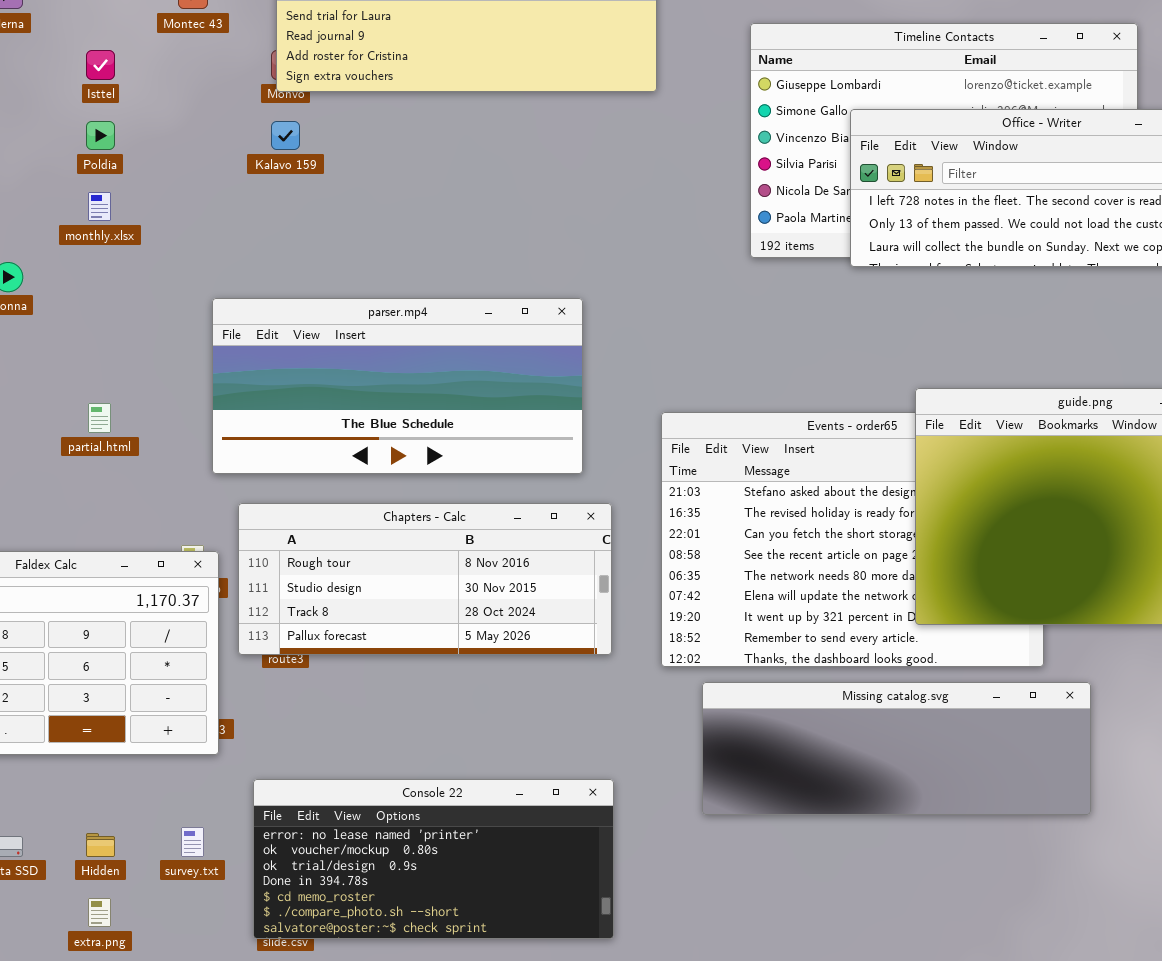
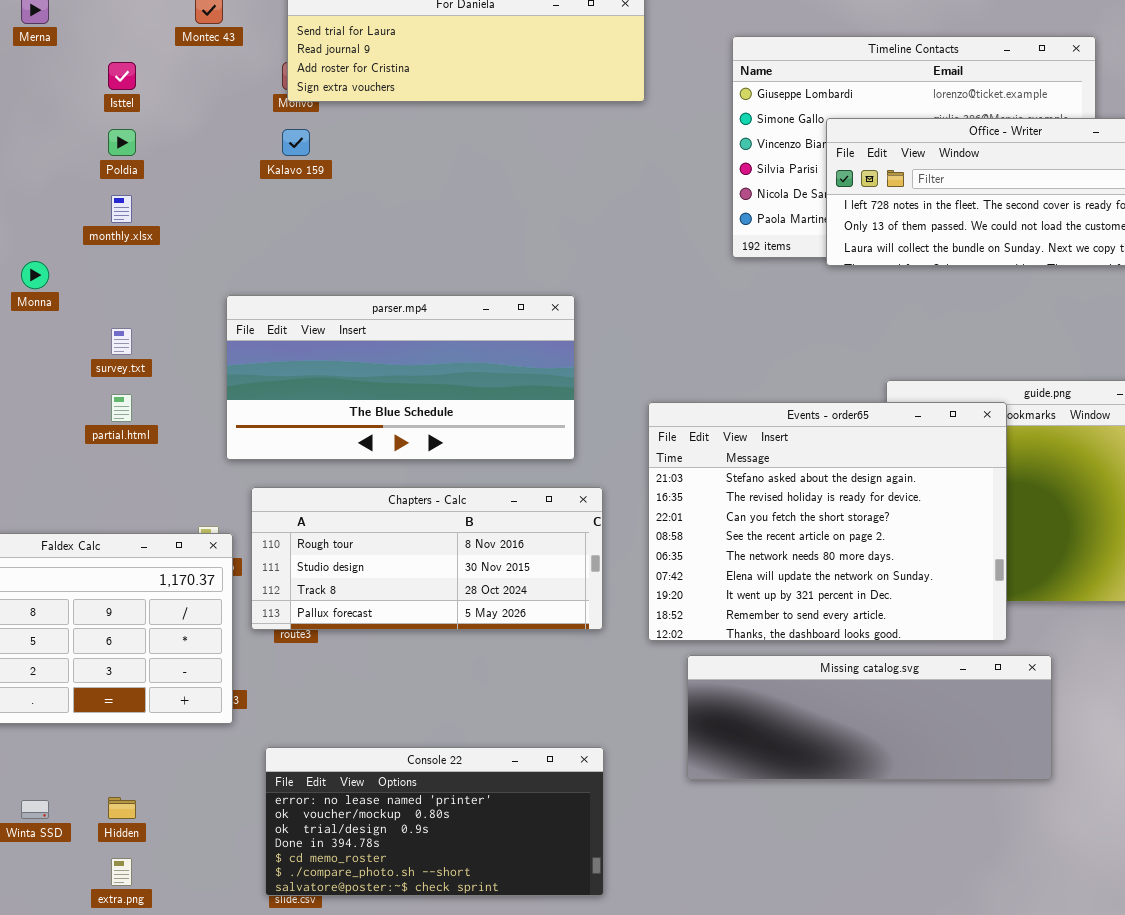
Events - order65: [661,412,1044,667] -> [648,402,1007,641], raised
survey.txt: [181,827,204,857] -> [111,328,132,355], moved

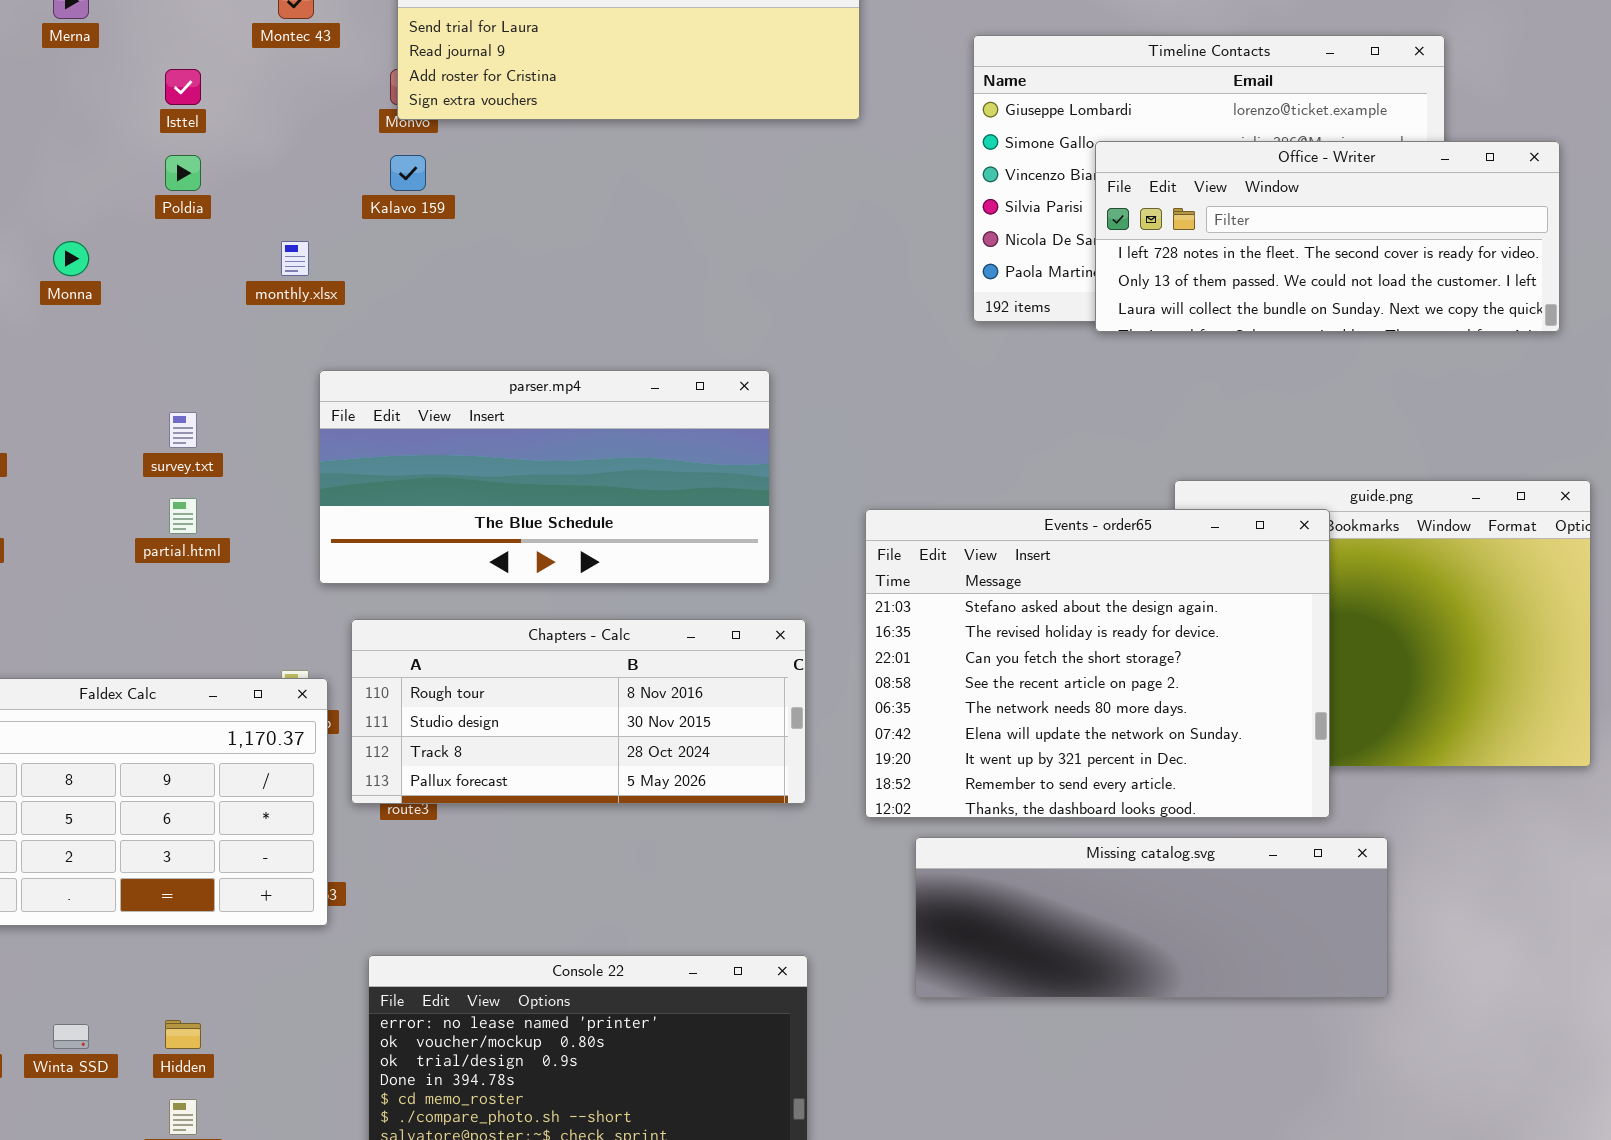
monthly.xlsx: [111,195,132,223] -> [281,241,309,276], moved
Monna: [21,261,49,289] -> [53,241,89,276], moved

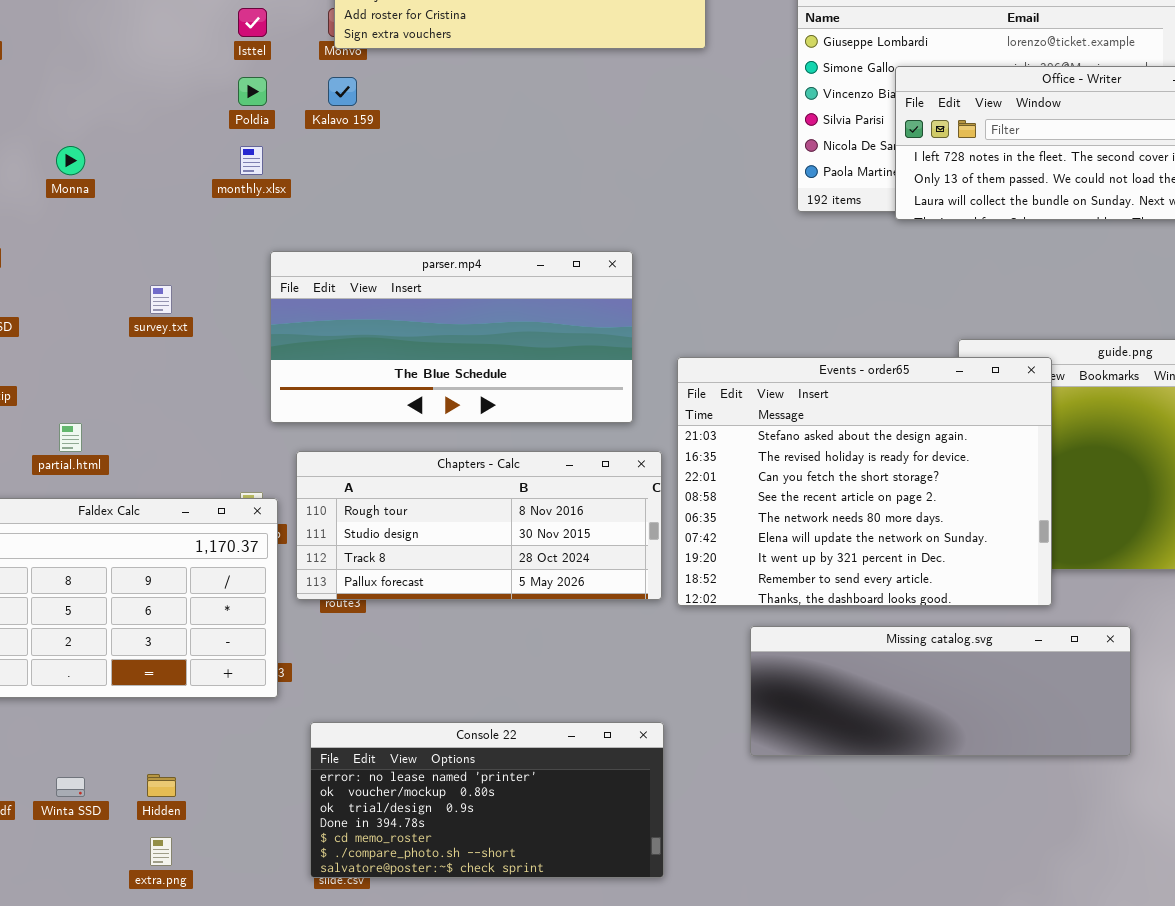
Isttel: [165,69,201,105] -> [238,8,267,37], moved
Poldia: [165,155,201,191] -> [238,77,267,106], moved
partial.html: [169,498,197,534] -> [59,423,82,452], moved
Events - order65: [865,509,1330,818] -> [677,357,1052,606], moved

